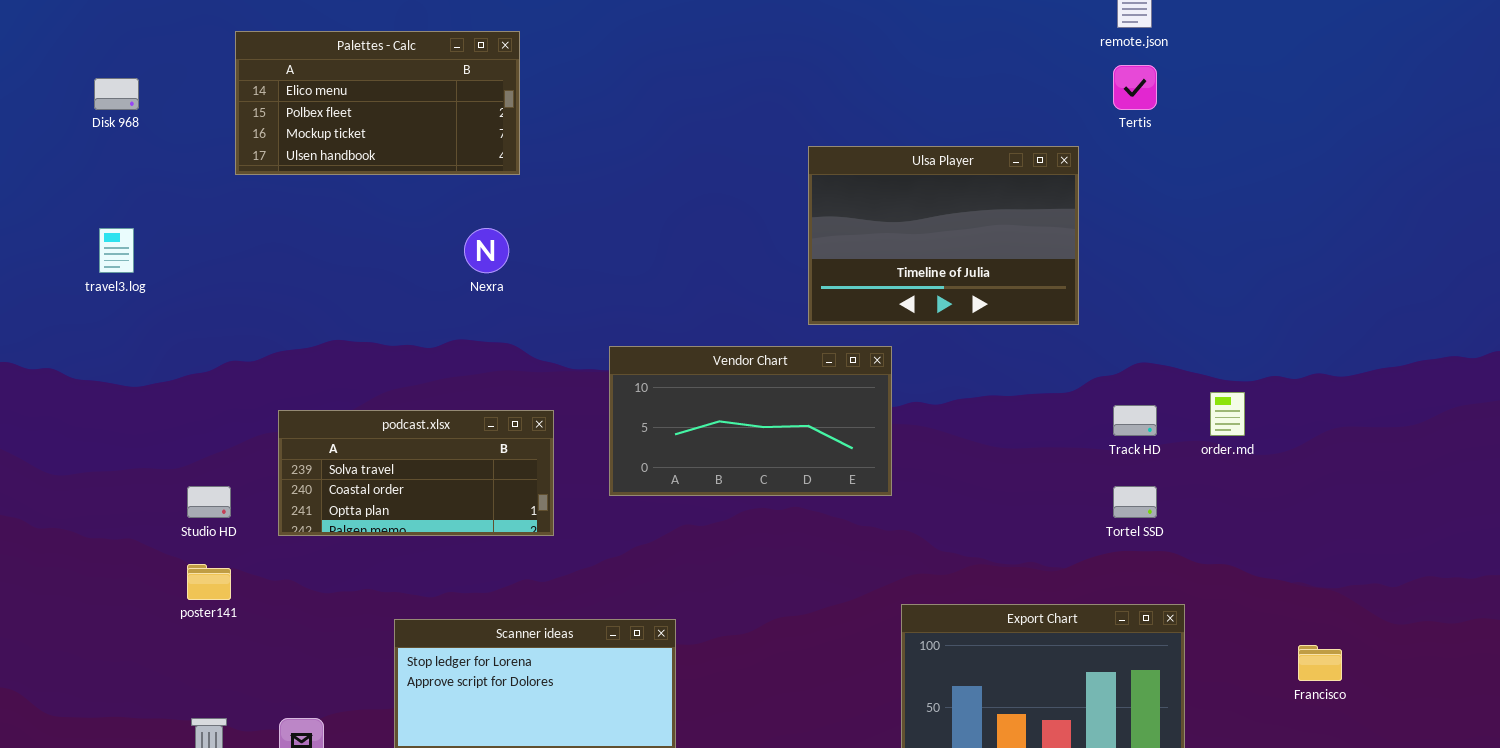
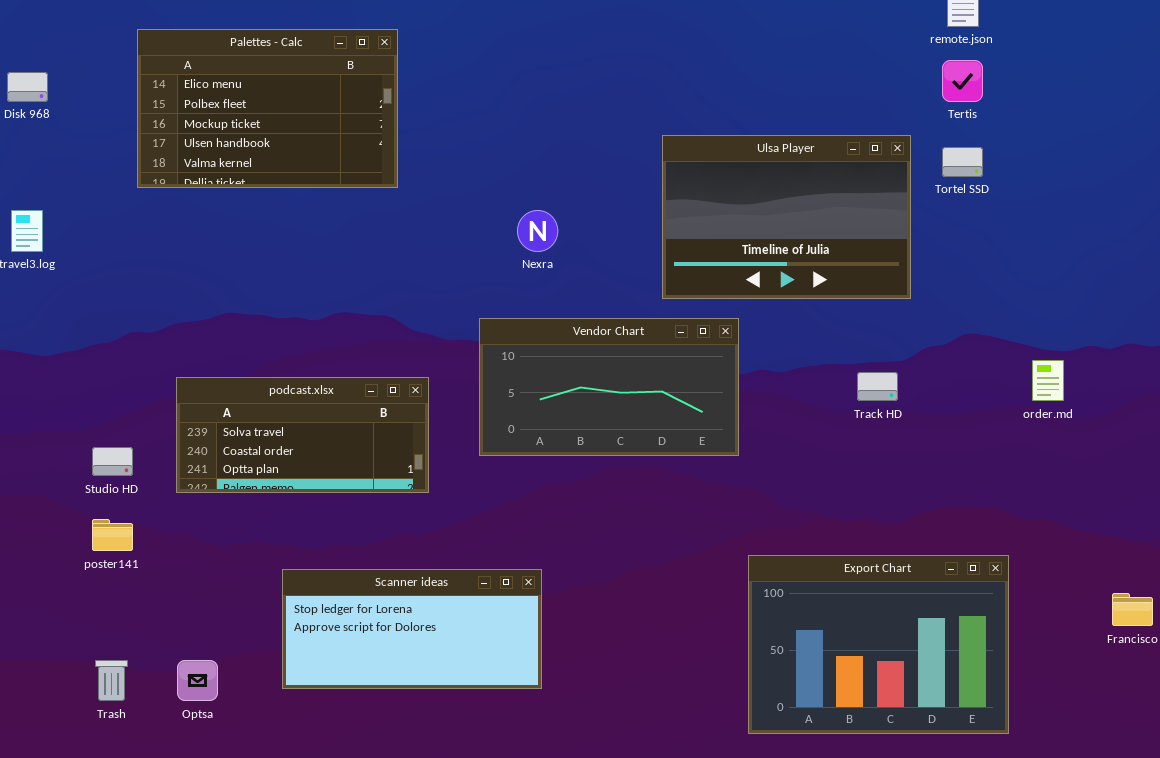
Palettes - Calc: [235,31,520,175] -> [137,29,398,188], resized
Nexra: [464,228,509,273] -> [517,210,558,252], moved
Track HD: [1113,405,1157,436] -> [857,372,898,401], moved
Tortel SSD: [1113,486,1157,518] -> [942,147,983,177], moved

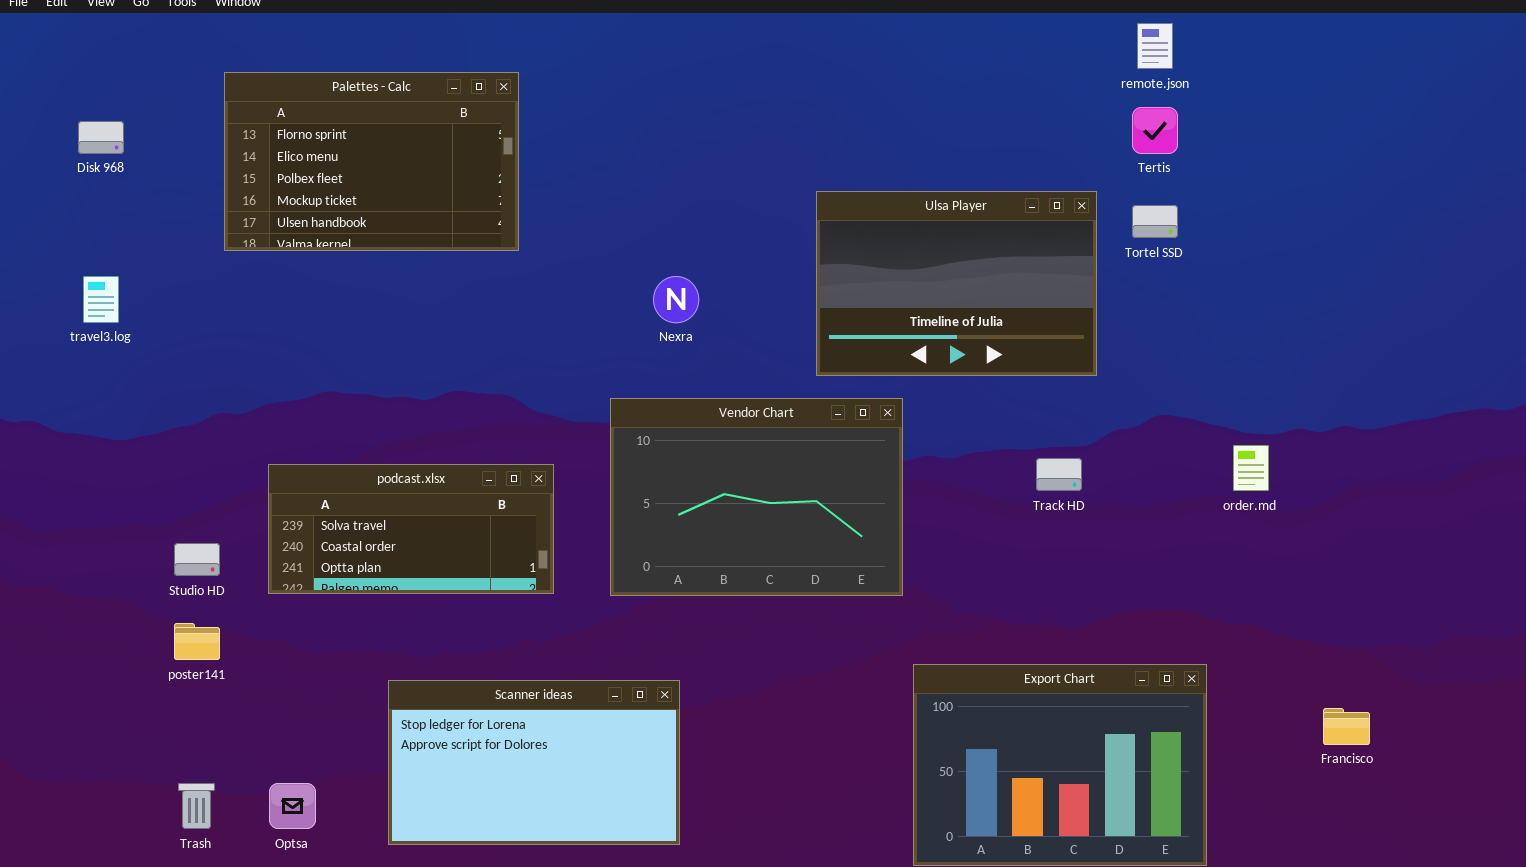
Palettes - Calc: [137,29,398,188] -> [224,72,519,251], scrolled up 1 row
Vendor Chart: [479,318,739,456] -> [610,398,903,596], resized
Scanner ideas: [282,569,542,689] -> [388,680,680,845], resized

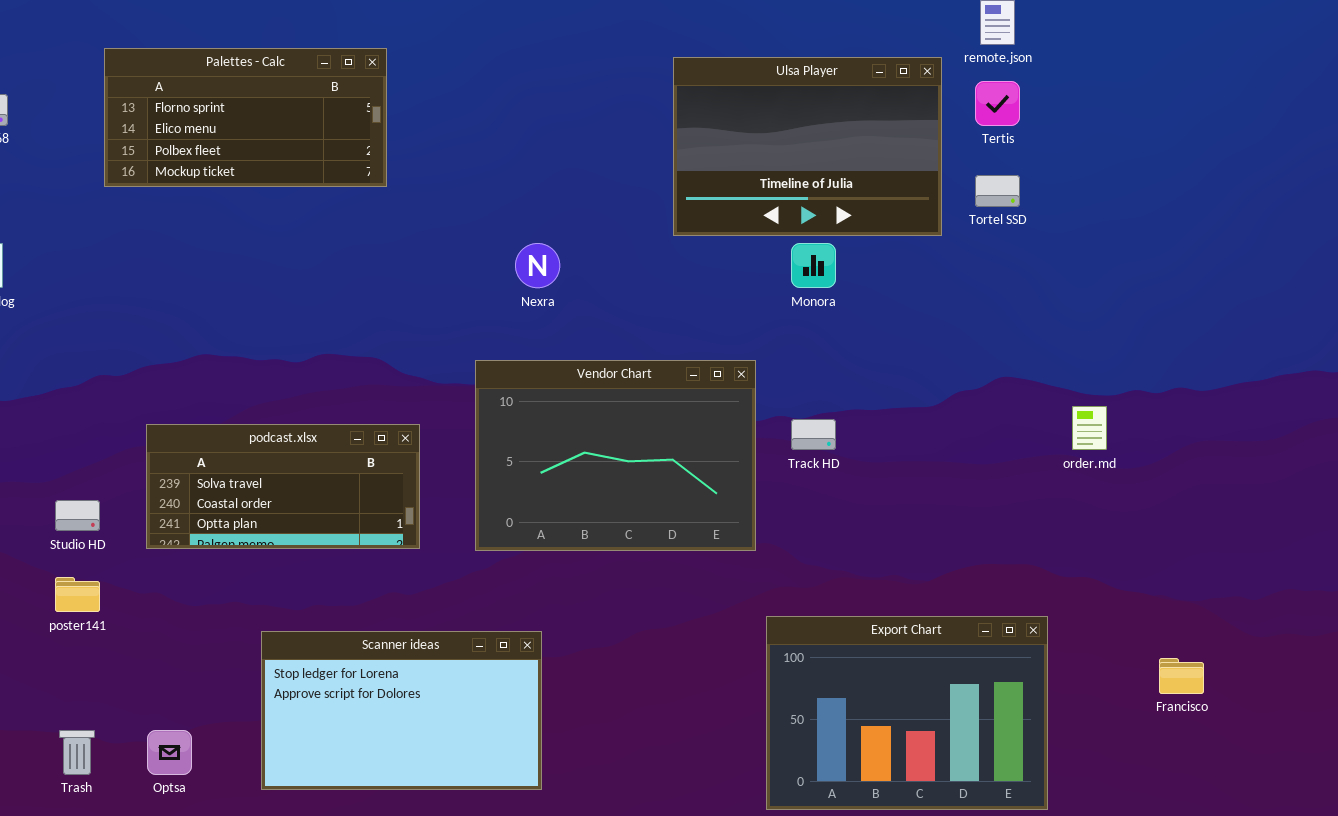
Palettes - Calc: [224,72,519,251] -> [104,48,387,187], resized
Ulsa Player: [816,191,1097,376] -> [673,57,942,236], moved
Track HD: [1036,458,1082,491] -> [791,419,836,450], moved

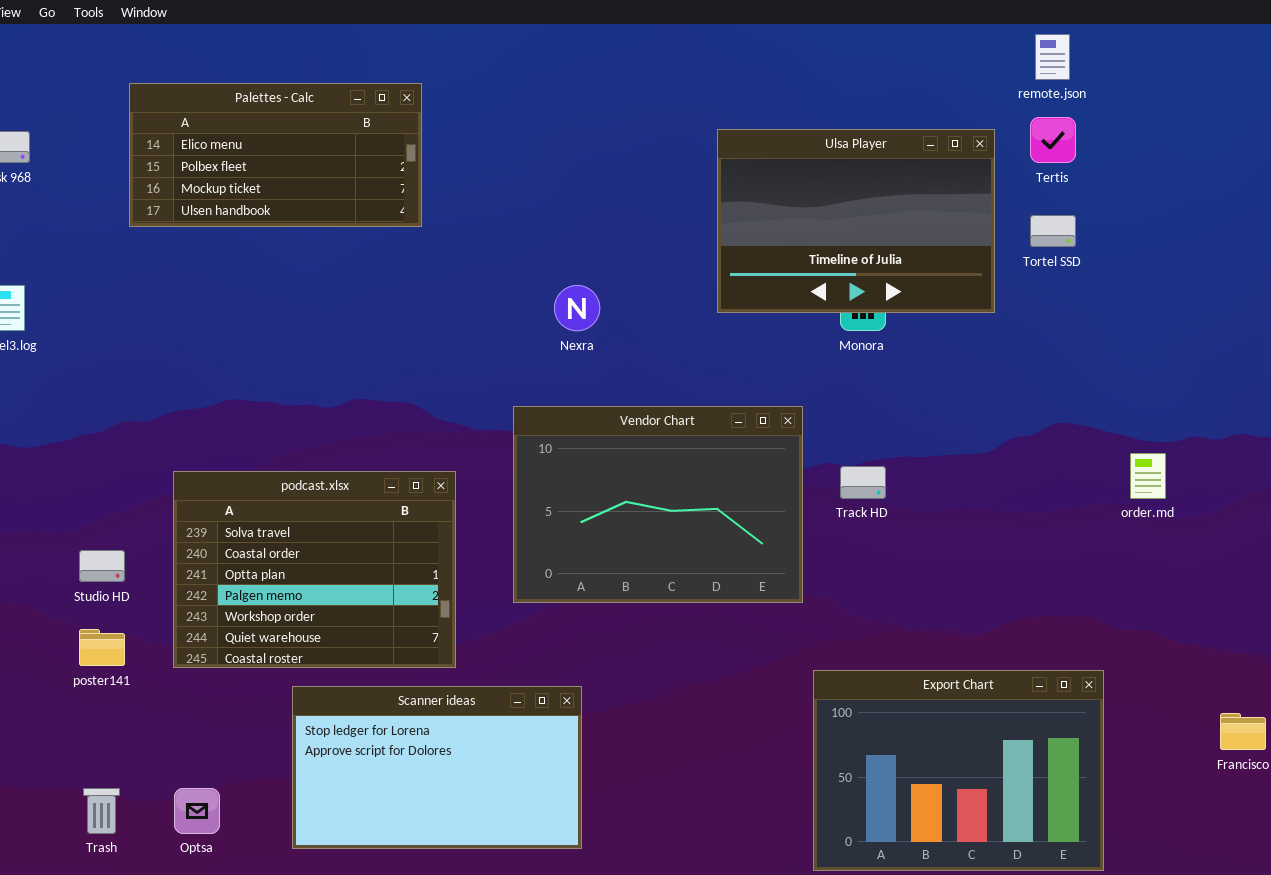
Palettes - Calc: [104,48,387,187] -> [129,83,422,227], scrolled down 1 row
Ulsa Player: [673,57,942,236] -> [717,129,995,313], moved
podcast.xlsx: [146,424,420,549] -> [173,471,456,668], resized

